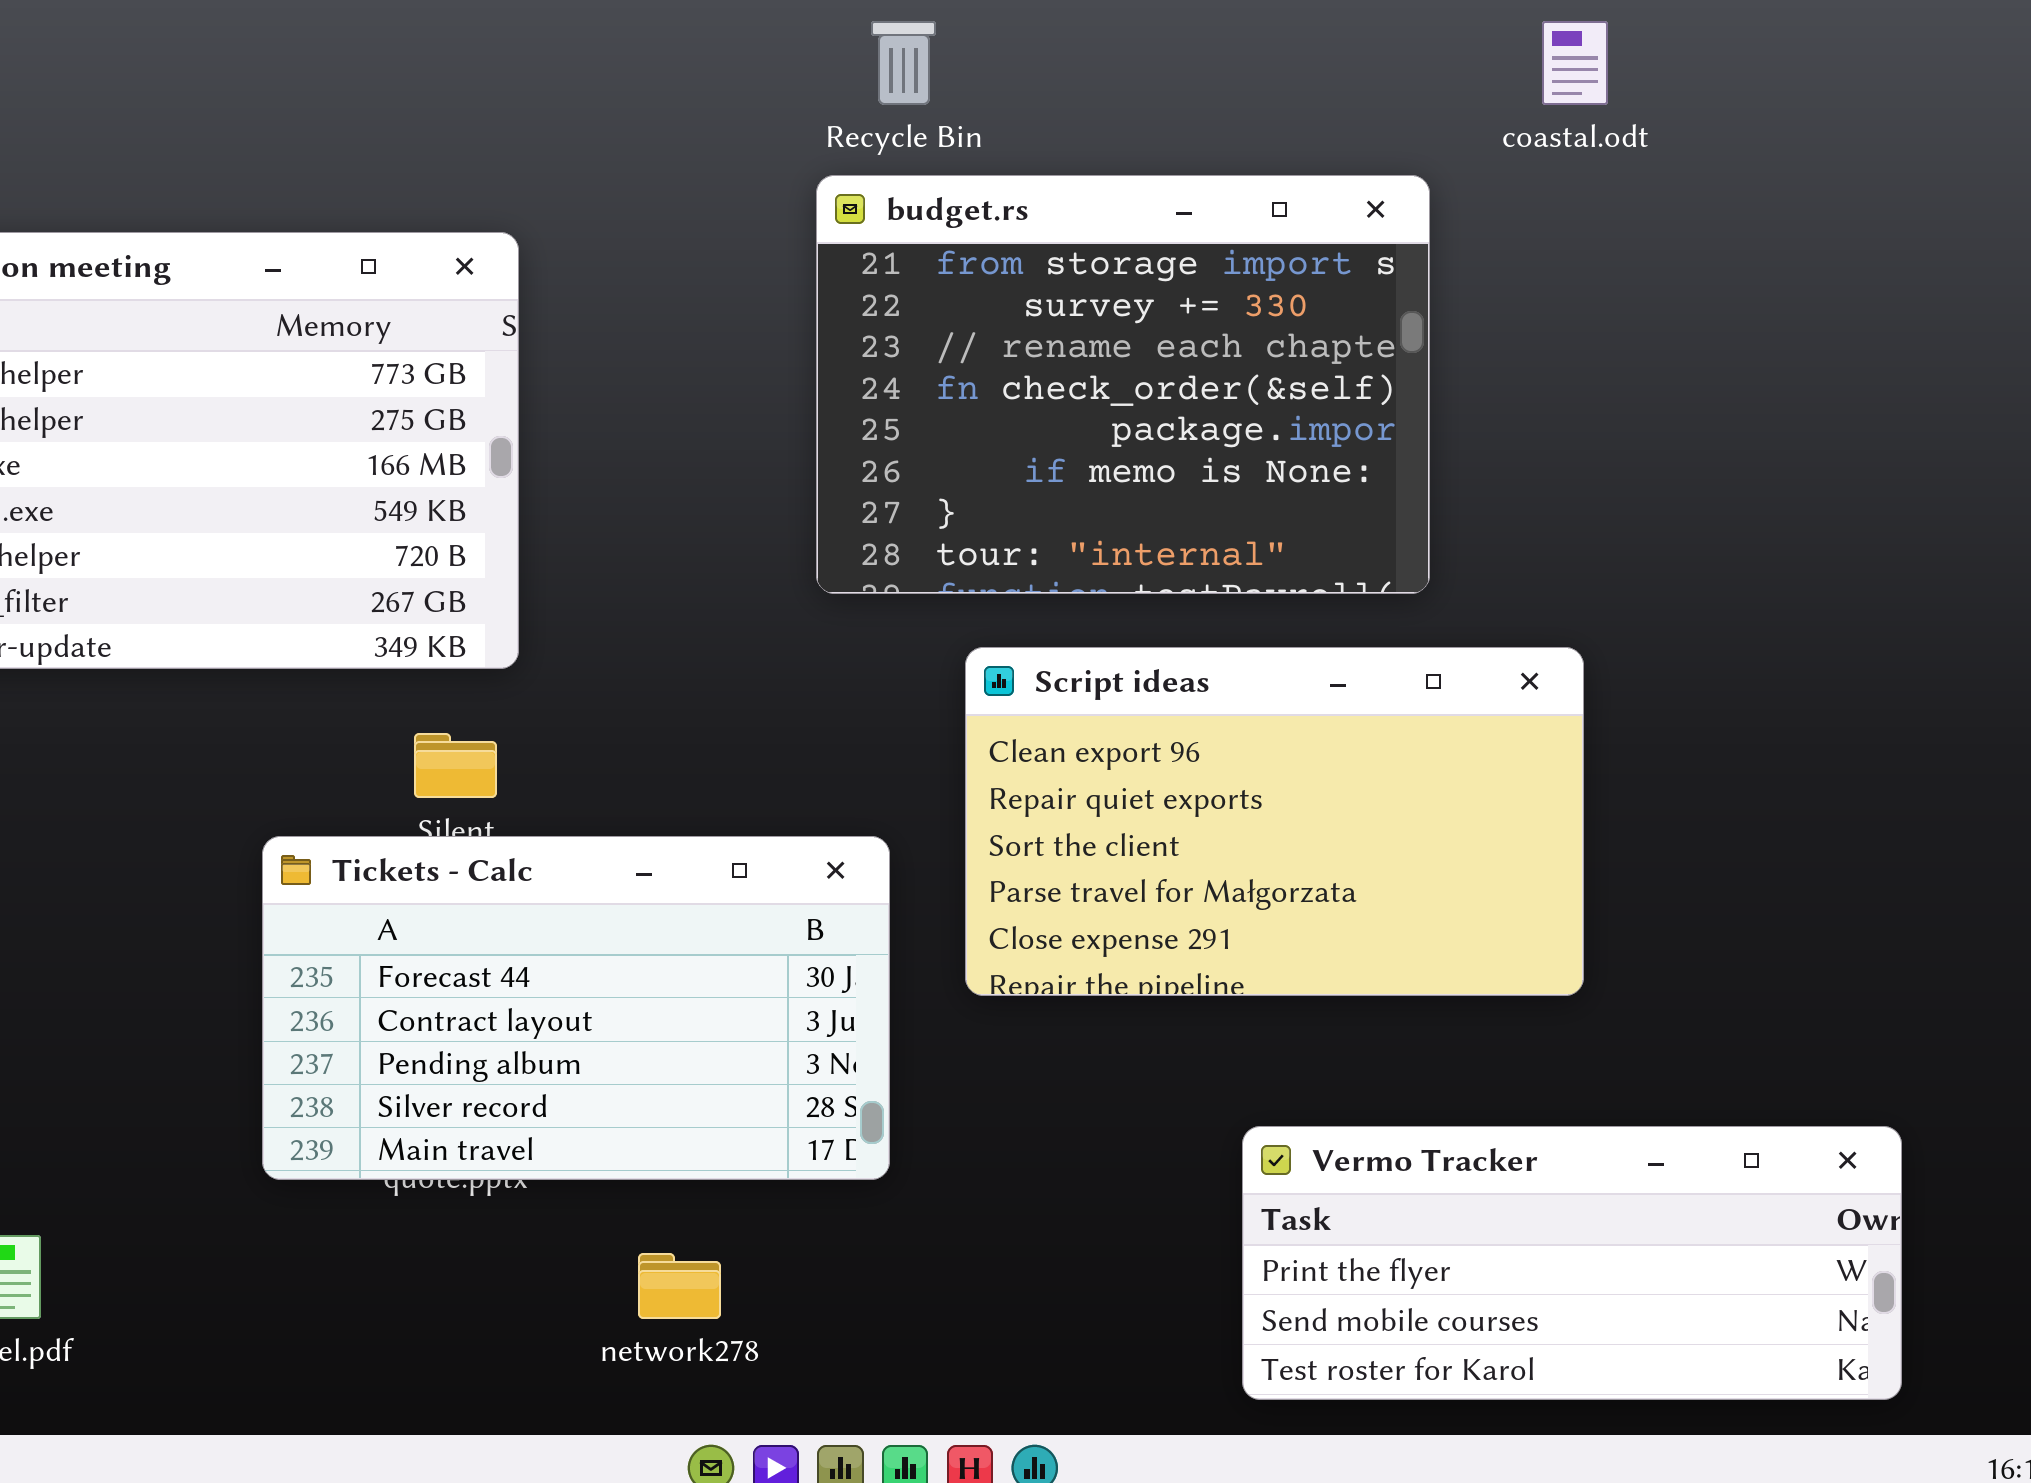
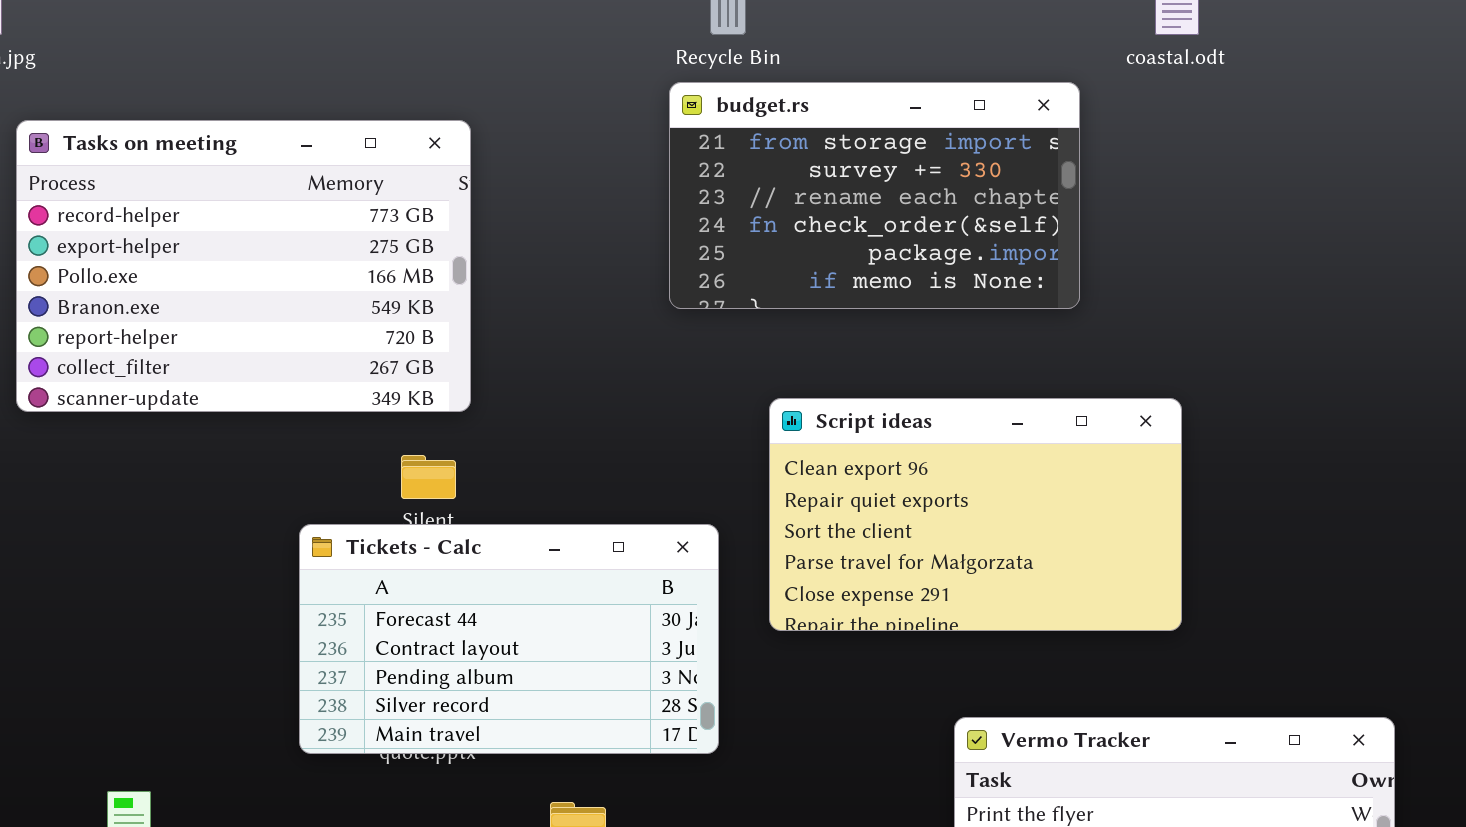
budget.rs: [816,175,1430,594] -> [669,82,1080,309], resized

